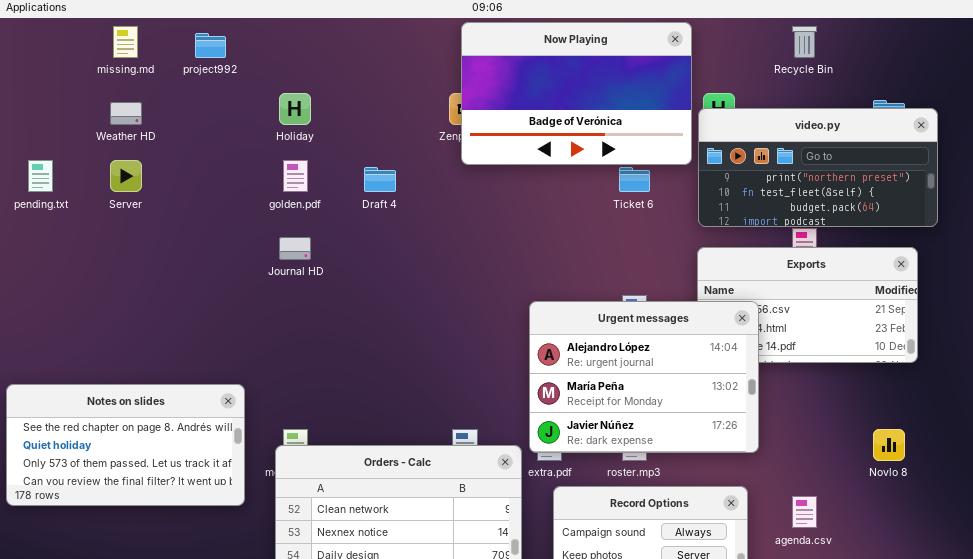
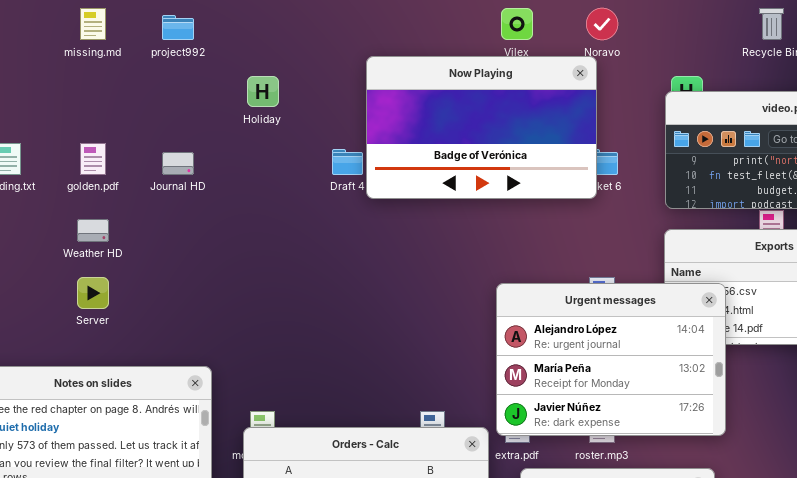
Now Playing: [461,22,692,165] -> [366,56,597,199], moved
Weather HD: [110,102,142,125] -> [77,219,109,242], moved
Server: [110,160,142,192] -> [77,277,109,309], moved
golden.pdf: [283,160,308,192] -> [80,143,106,175], moved
Journal HD: [279,237,311,260] -> [162,152,194,175], moved

